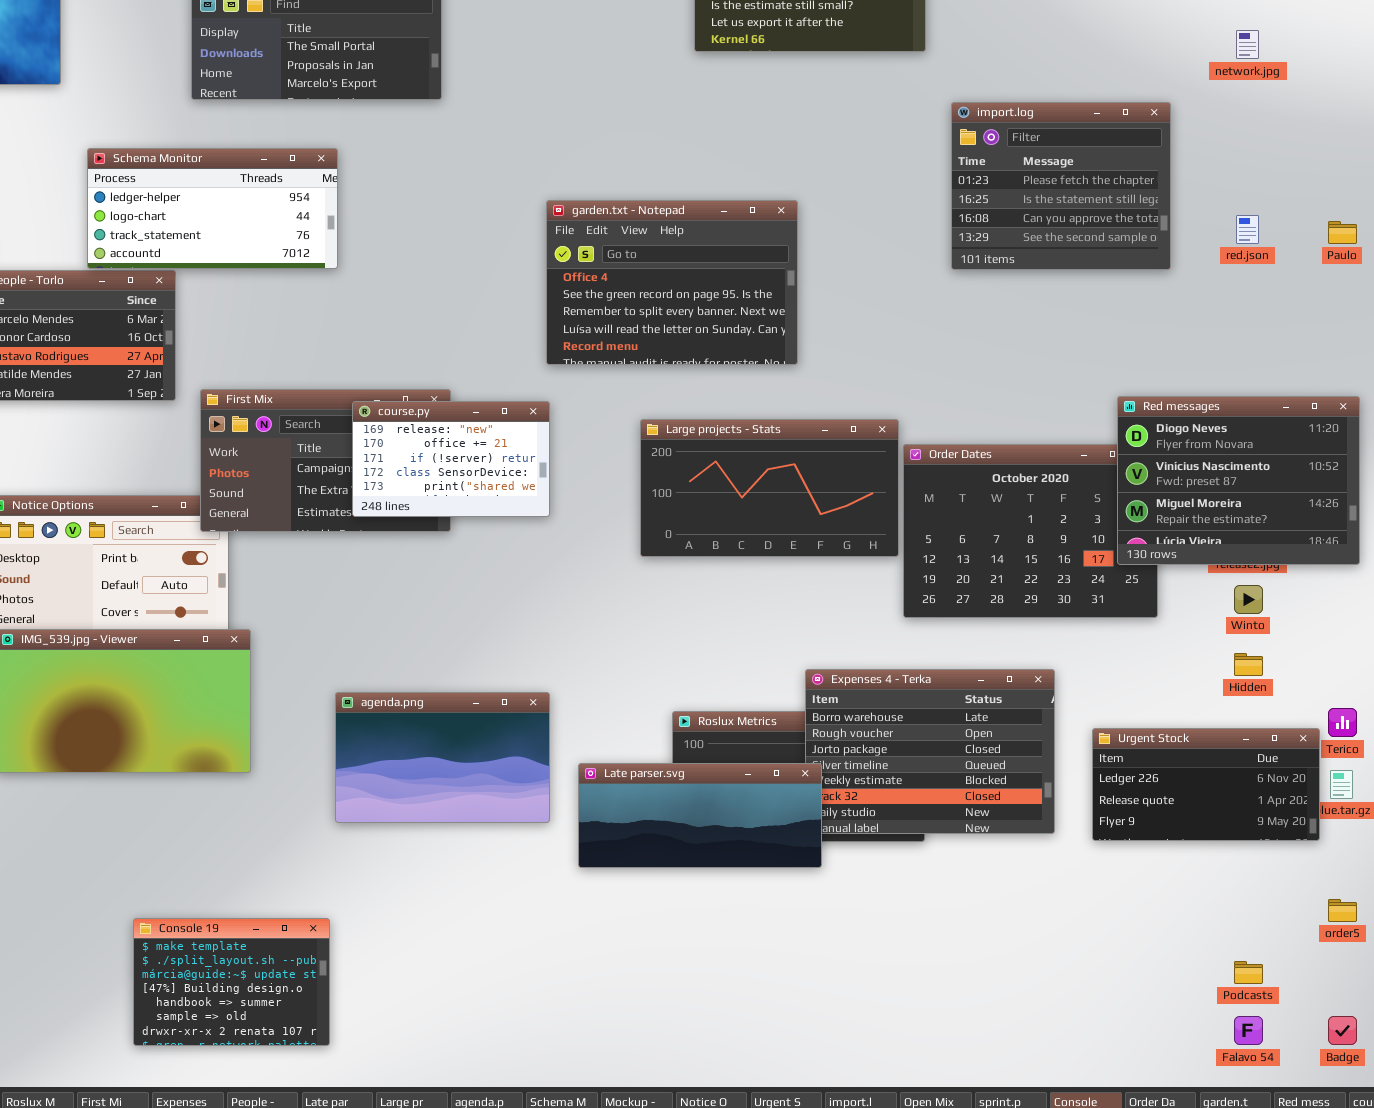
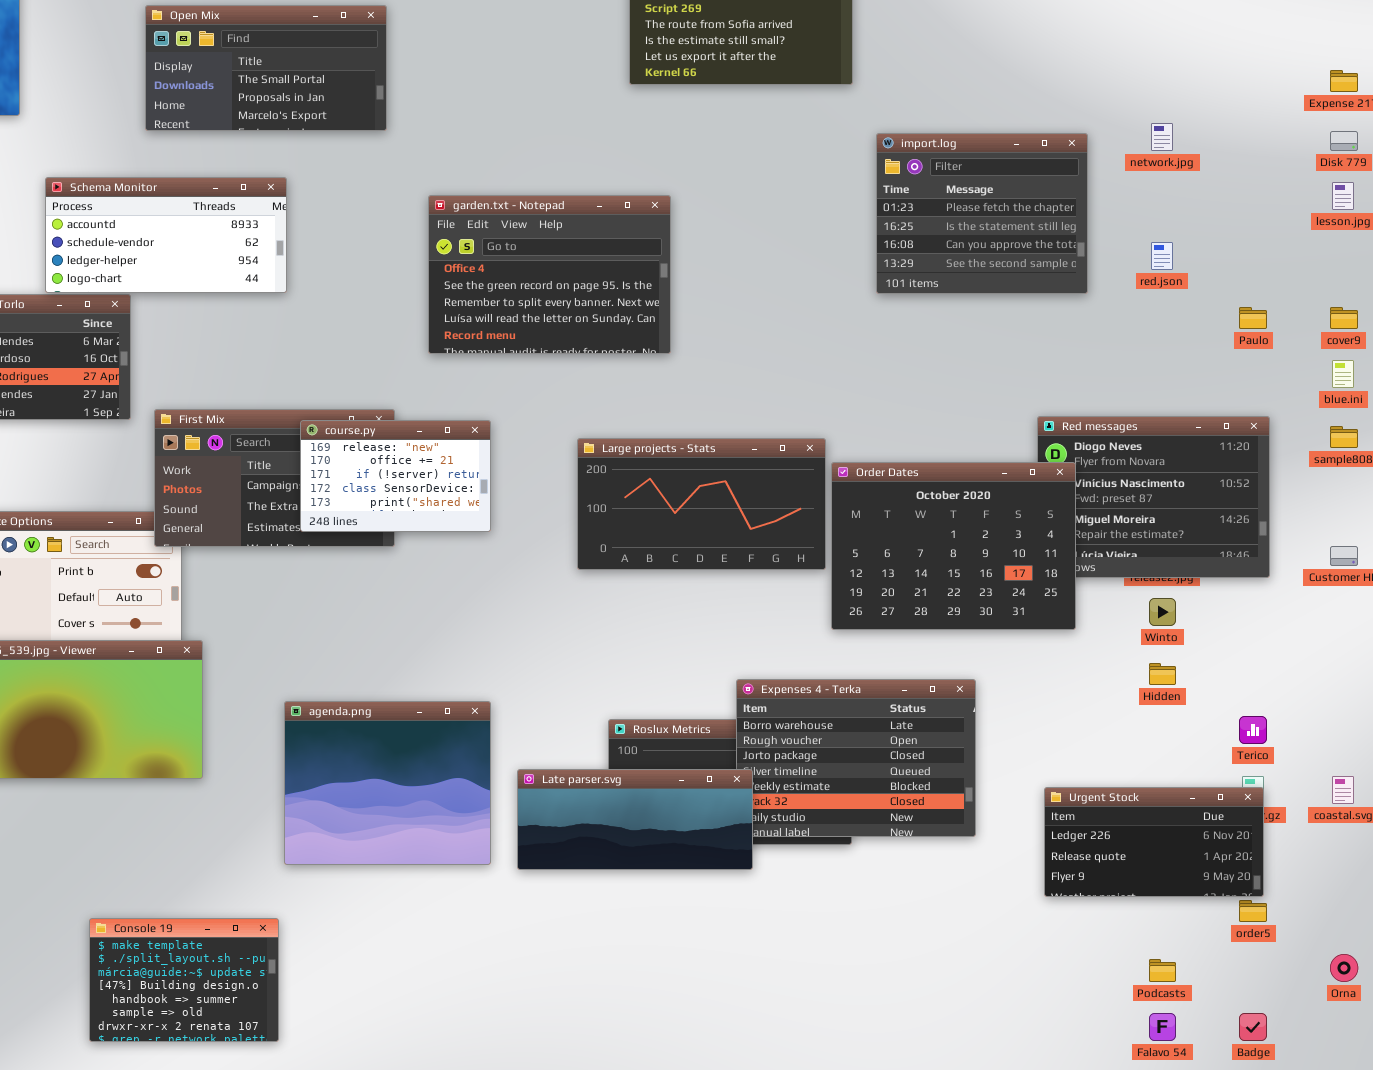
network.jpg: [1236,30,1259,59] -> [1151,123,1173,151], moved
Schema Monitor: [87,148,338,269] -> [45,177,287,293], scrolled up 2 rows
garden.txt - Notepad: [546,200,798,365] -> [428,195,671,354], moved
Paulo: [1328,221,1357,244] -> [1239,307,1267,329], moved
Order Dates: [903,444,1158,618] -> [831,462,1076,630], raised
agenda.png: [335,692,550,823] -> [284,701,491,865], resized
Urgent Stock: [1092,728,1320,841] -> [1044,787,1264,897], moved

